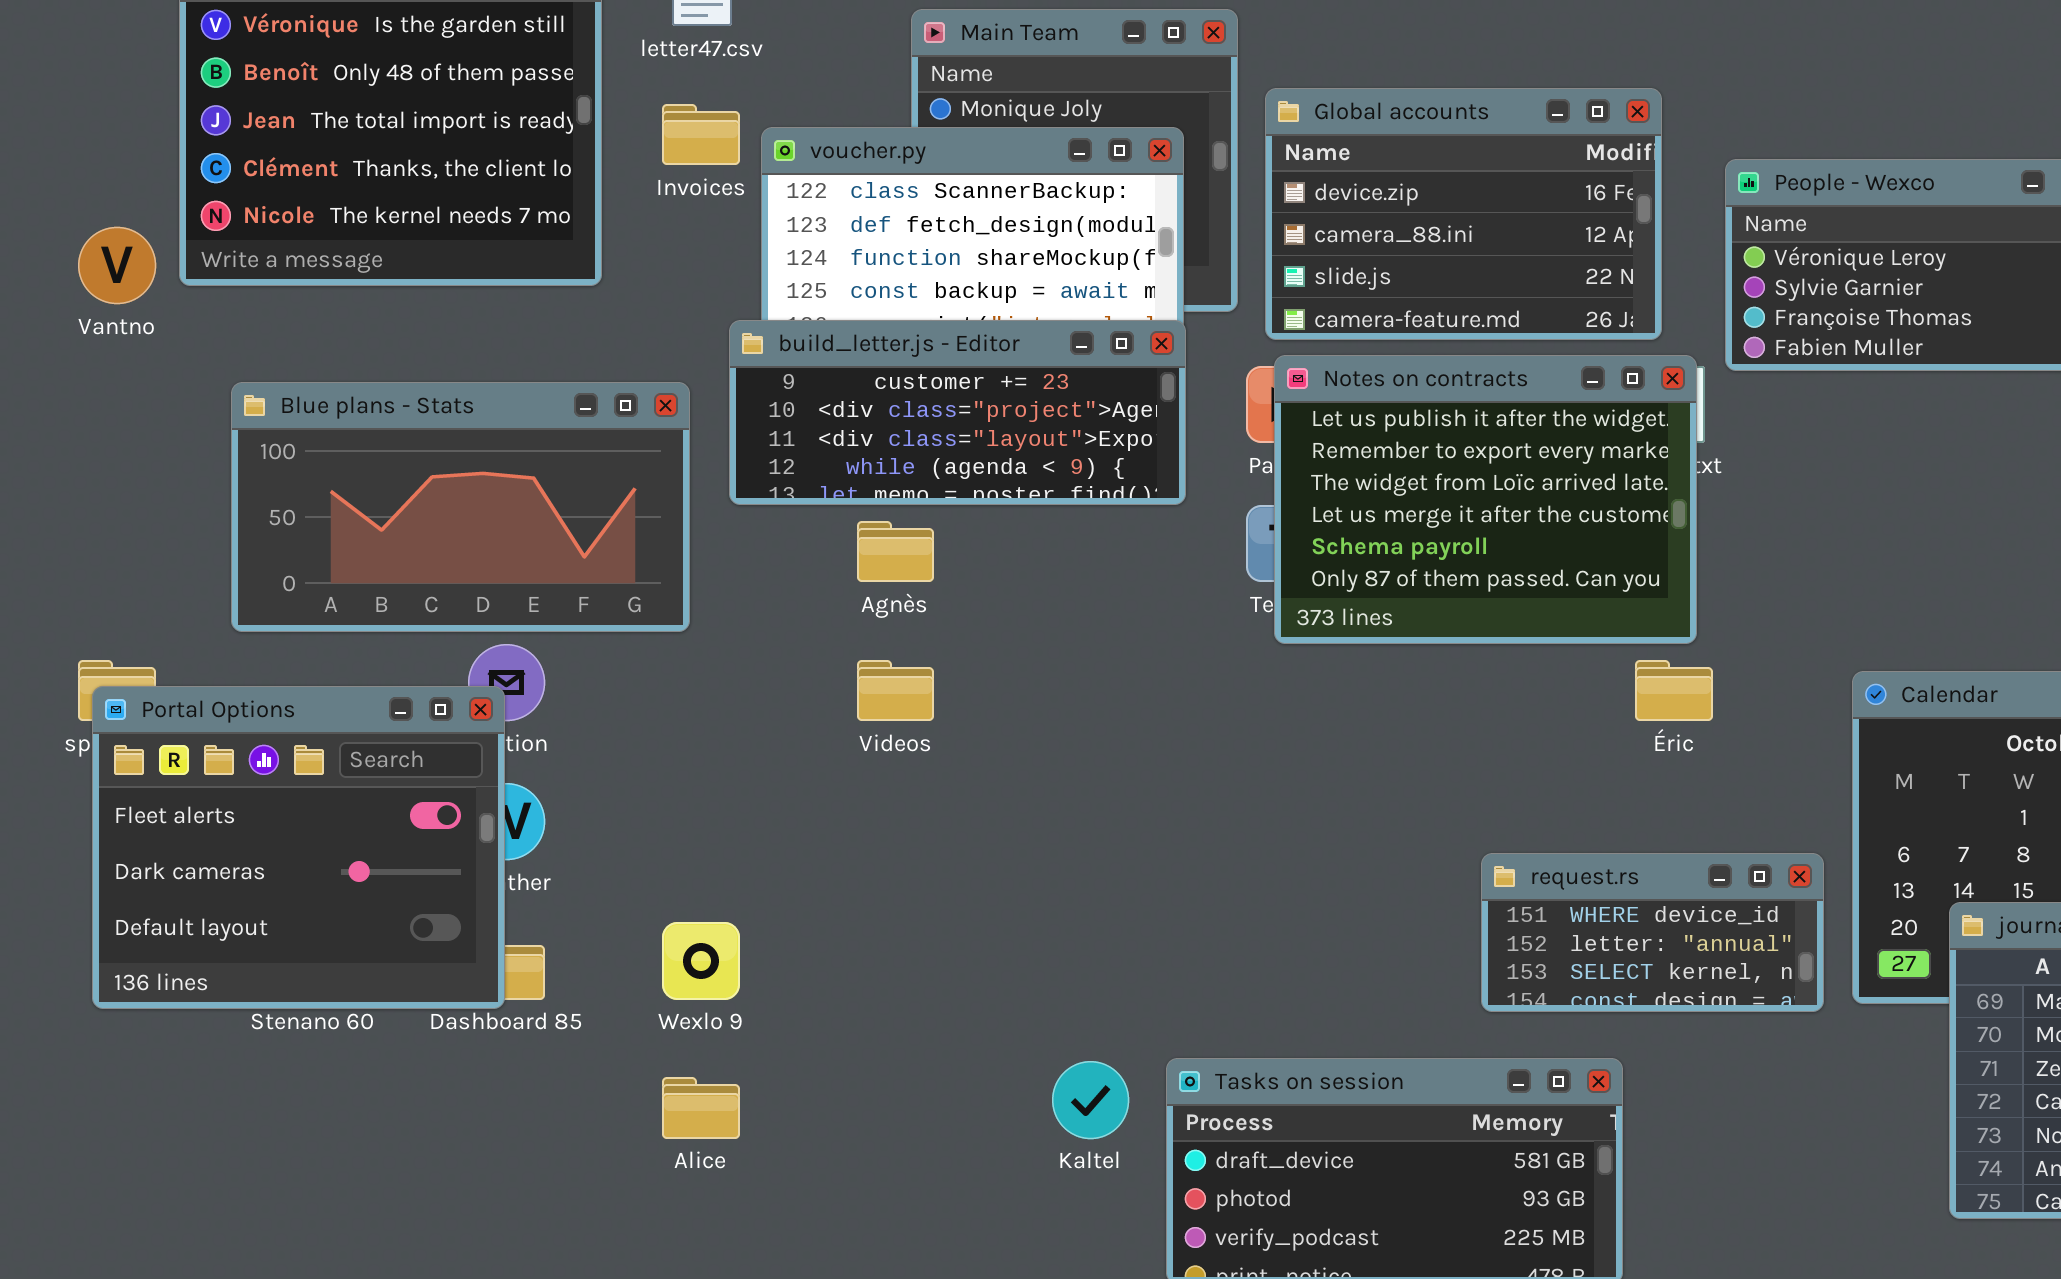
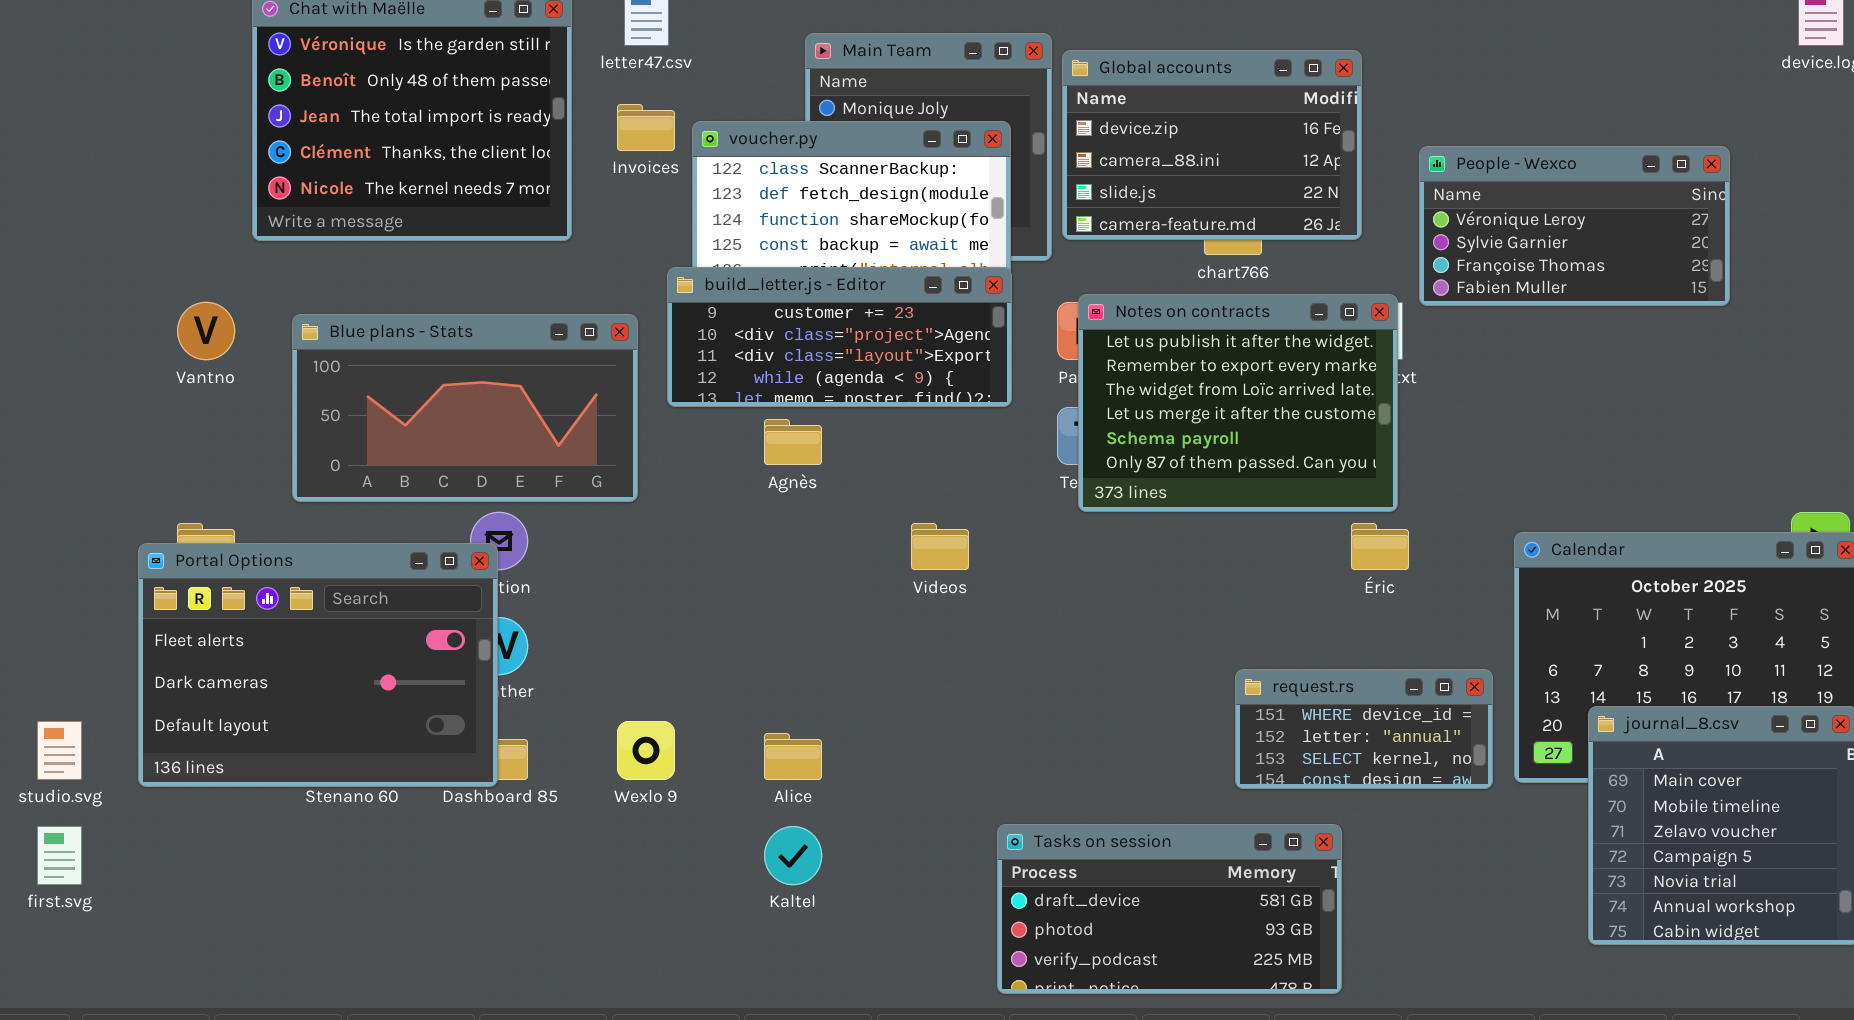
Global accounts: [1265,88,1662,340] -> [1062,50,1362,240], moved
Vantno: [78,227,156,304] -> [177,302,235,360], moved
Videos: [857,660,934,721] -> [911,523,969,570], moved
Portal Options: [92,686,505,1009] -> [138,543,498,787], resized
Kaltel: [1052,1061,1129,1139] -> [764,826,822,885], moved
Alice: [662,1077,740,1139] -> [764,733,822,780], moved

